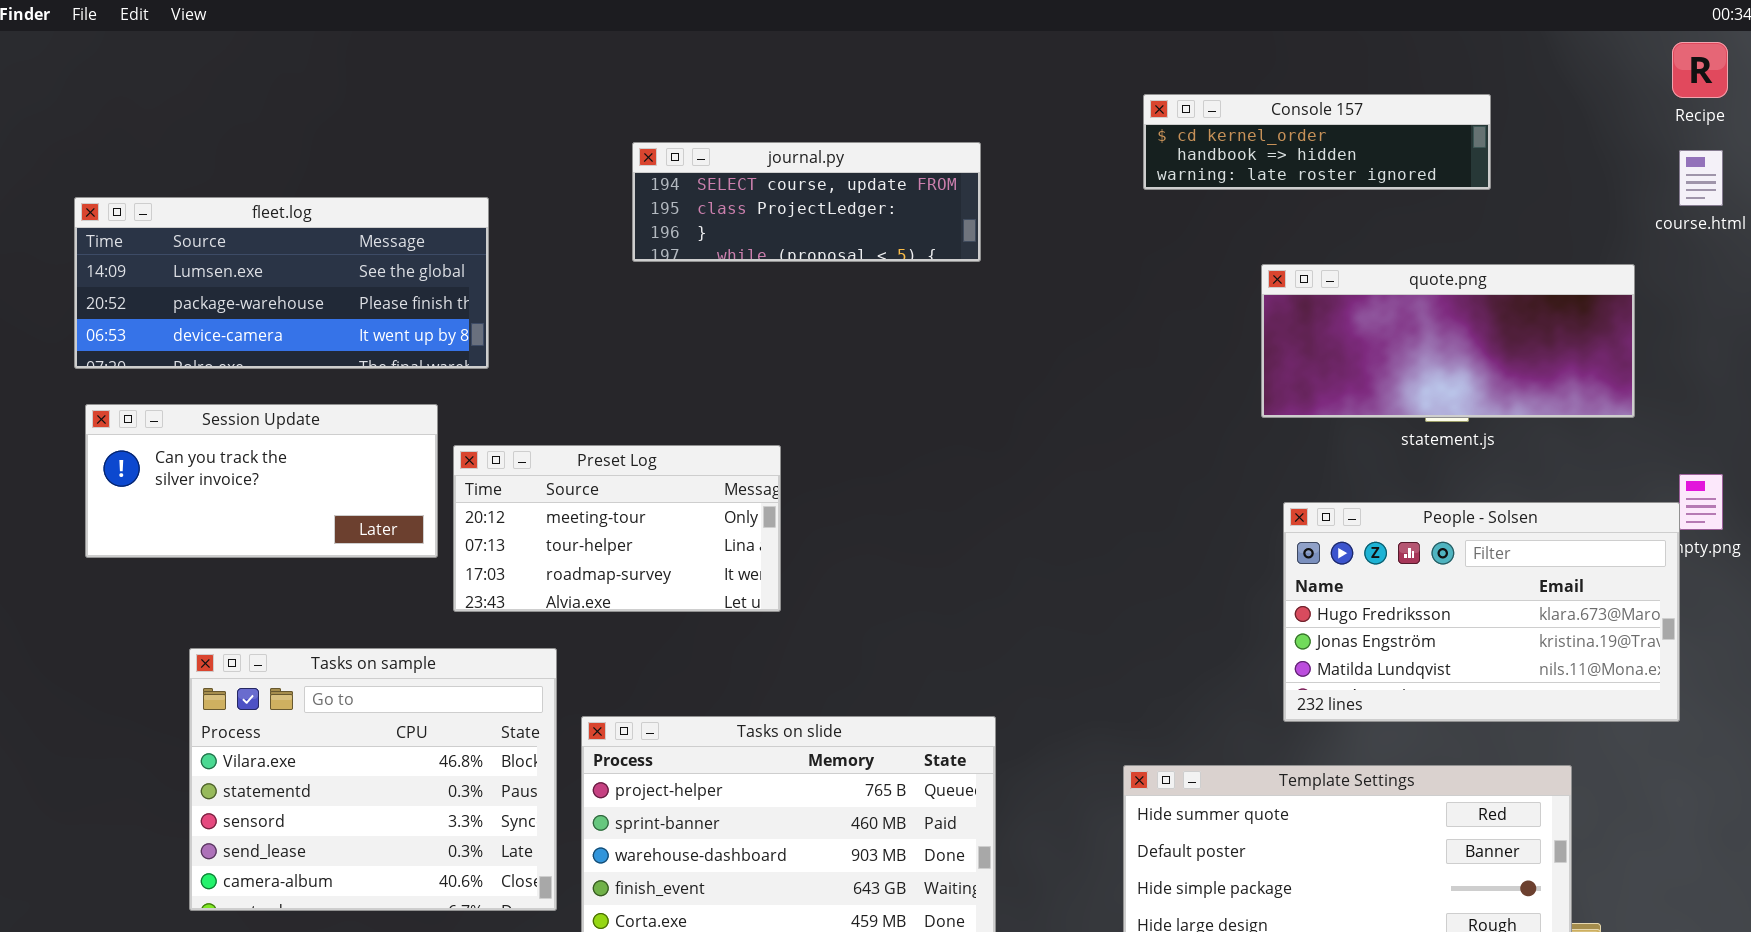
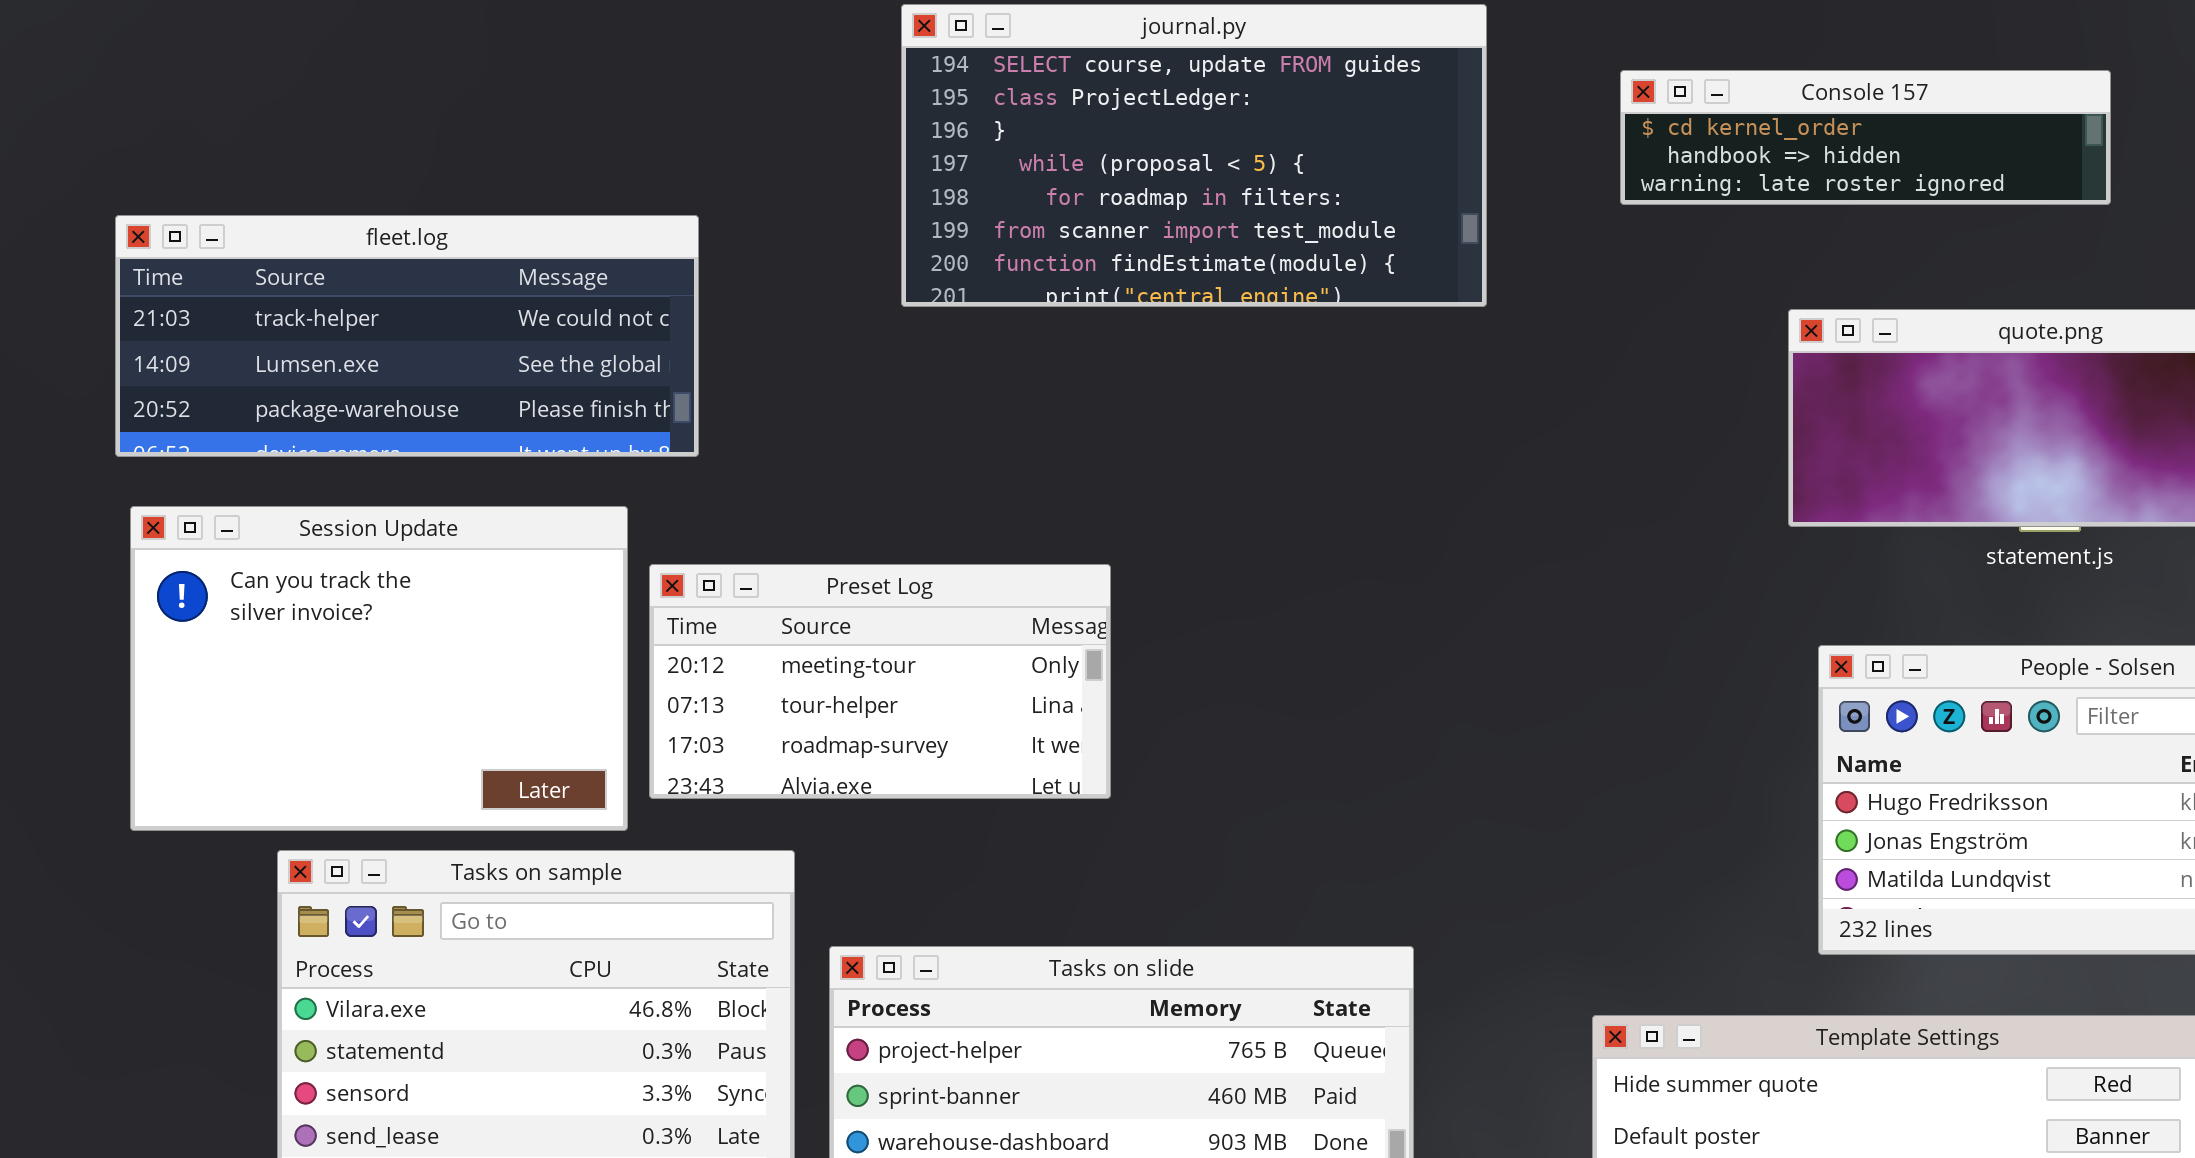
journal.py: [632,142,981,262] -> [901,4,1487,307], resized
fleet.log: [74,197,489,369] -> [115,215,699,457], scrolled up 1 row
Session Update: [85,404,438,558] -> [130,506,628,831], resized

